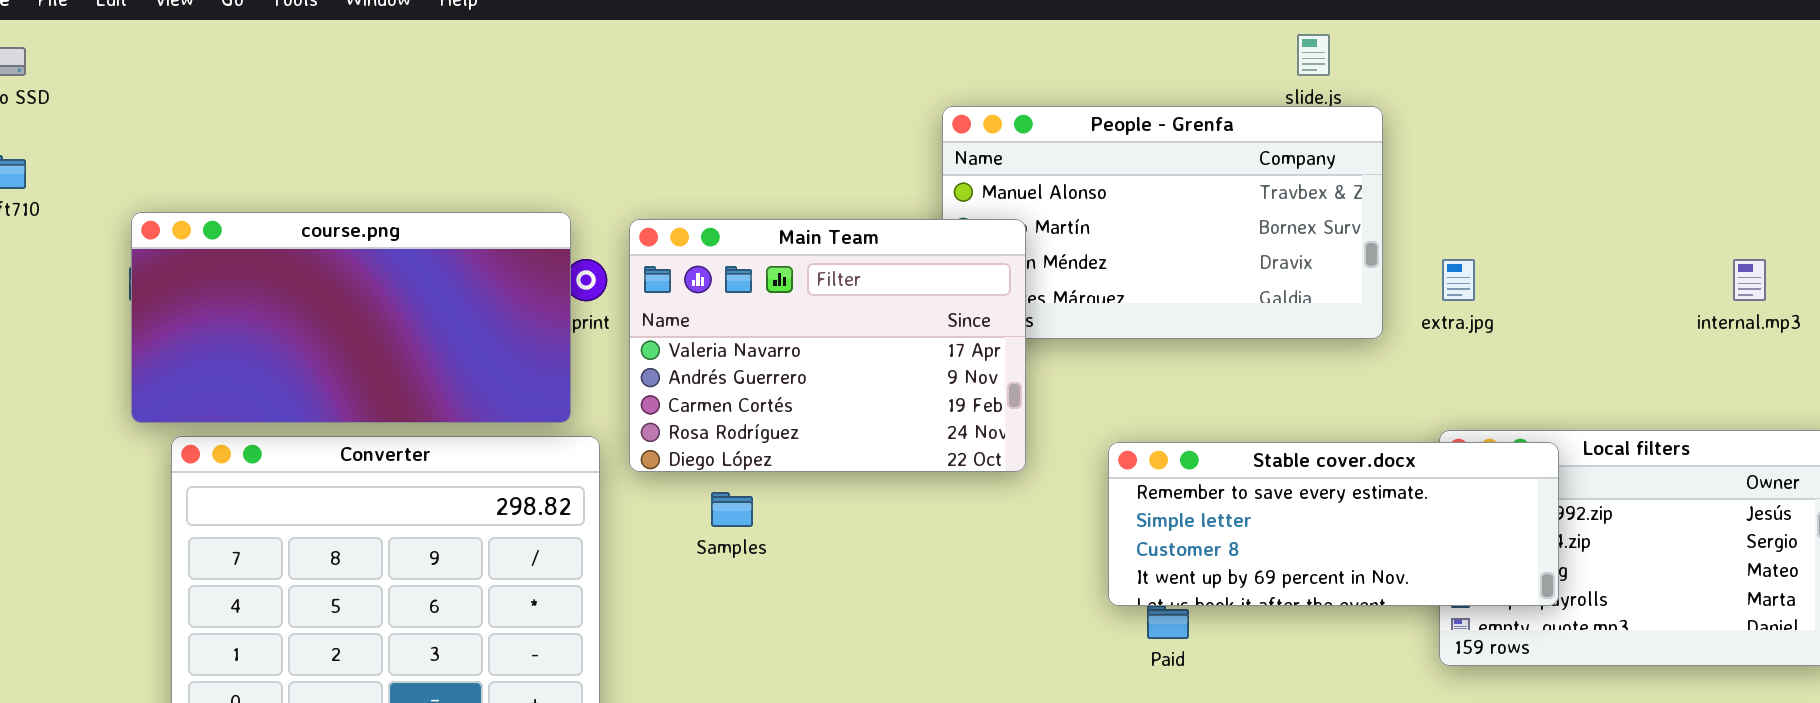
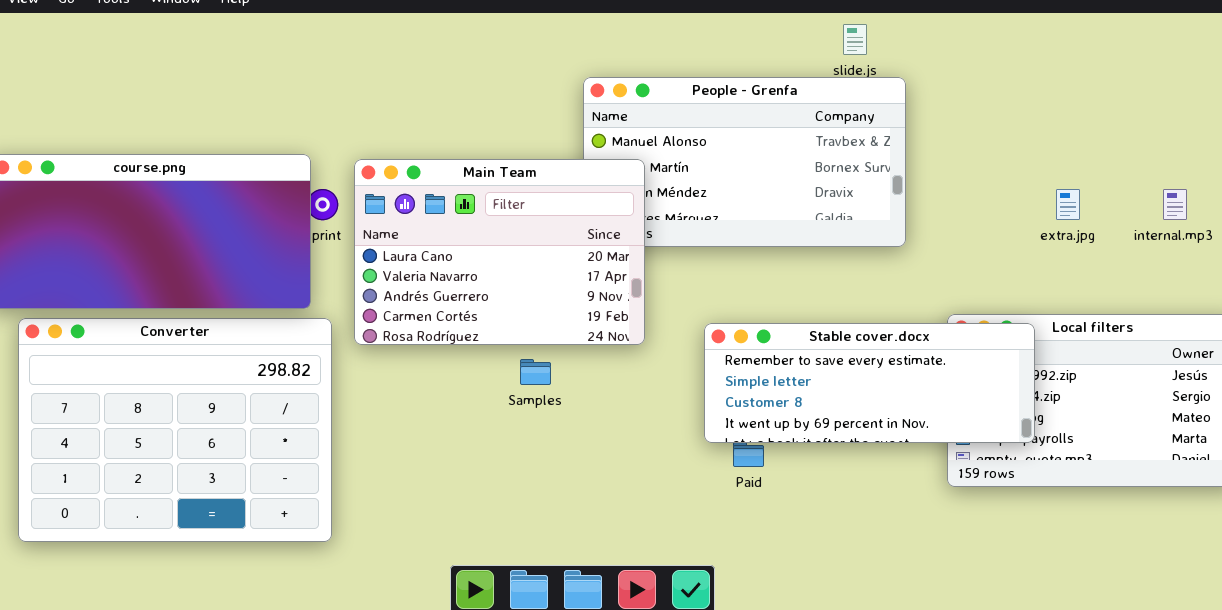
Main Team: [629,219,1026,472] -> [354,159,645,345], scrolled up 1 row
extra.jpg: [1442,259,1475,301] -> [1056,189,1080,220], moved
Samples: [711,492,753,527] -> [520,359,551,385], moved

